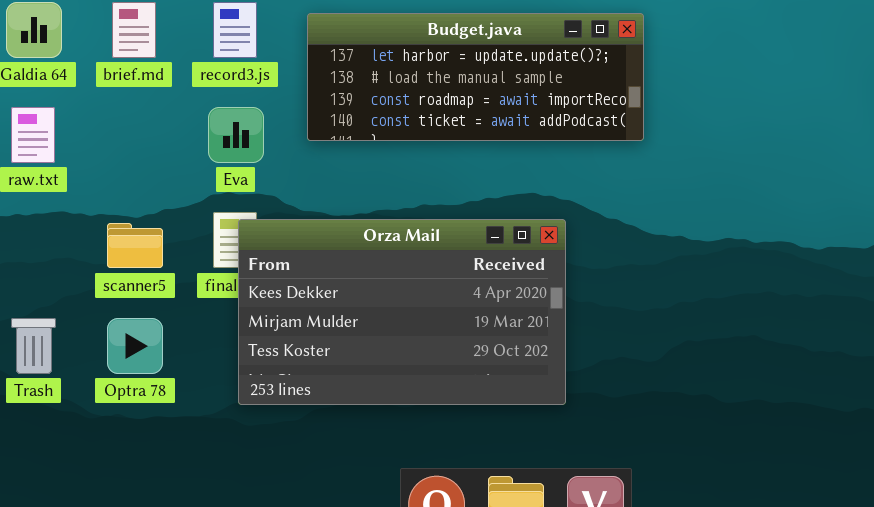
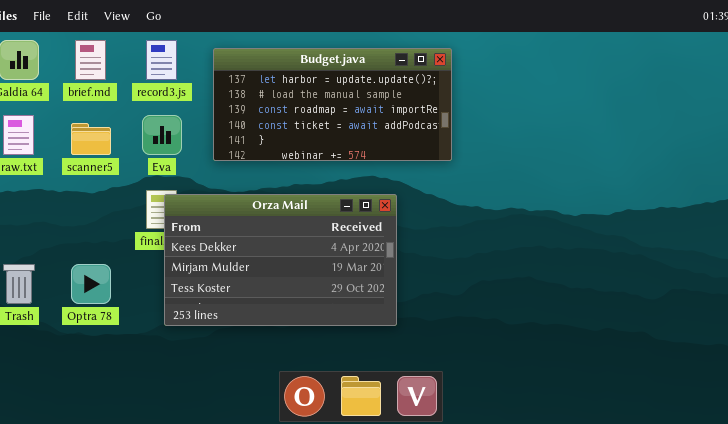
Budget.java: [307,13,644,141] -> [213,48,452,161], resized
scanner5: [107,223,163,268] -> [71,123,111,155], moved

